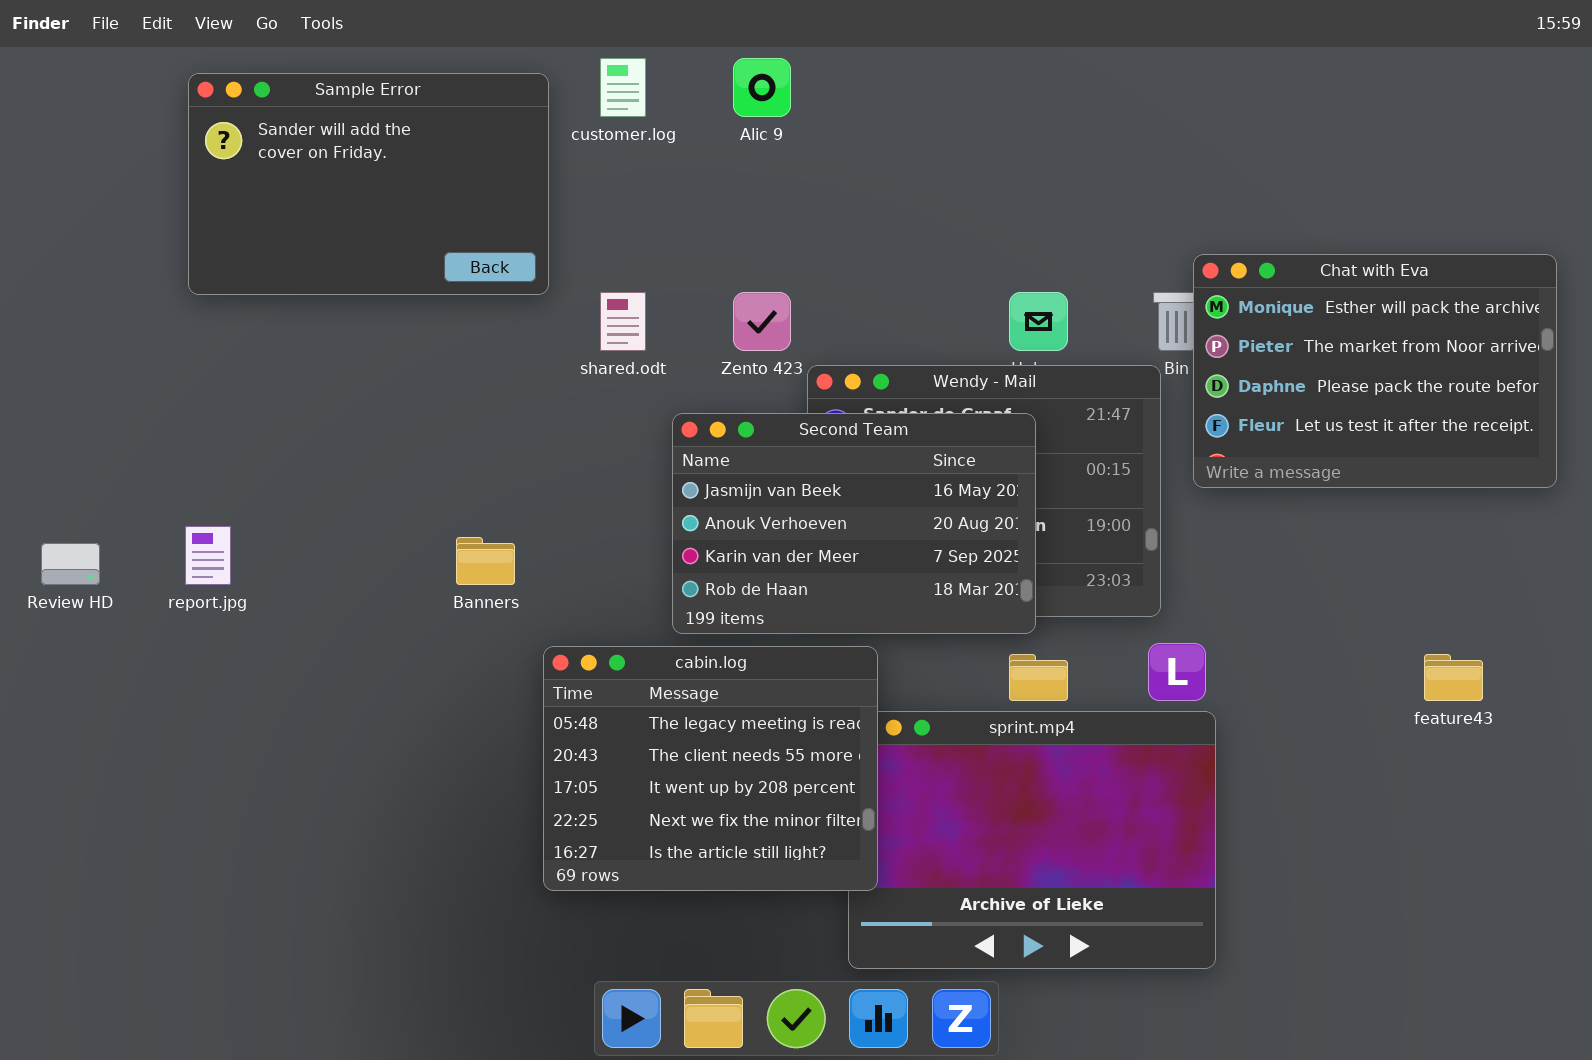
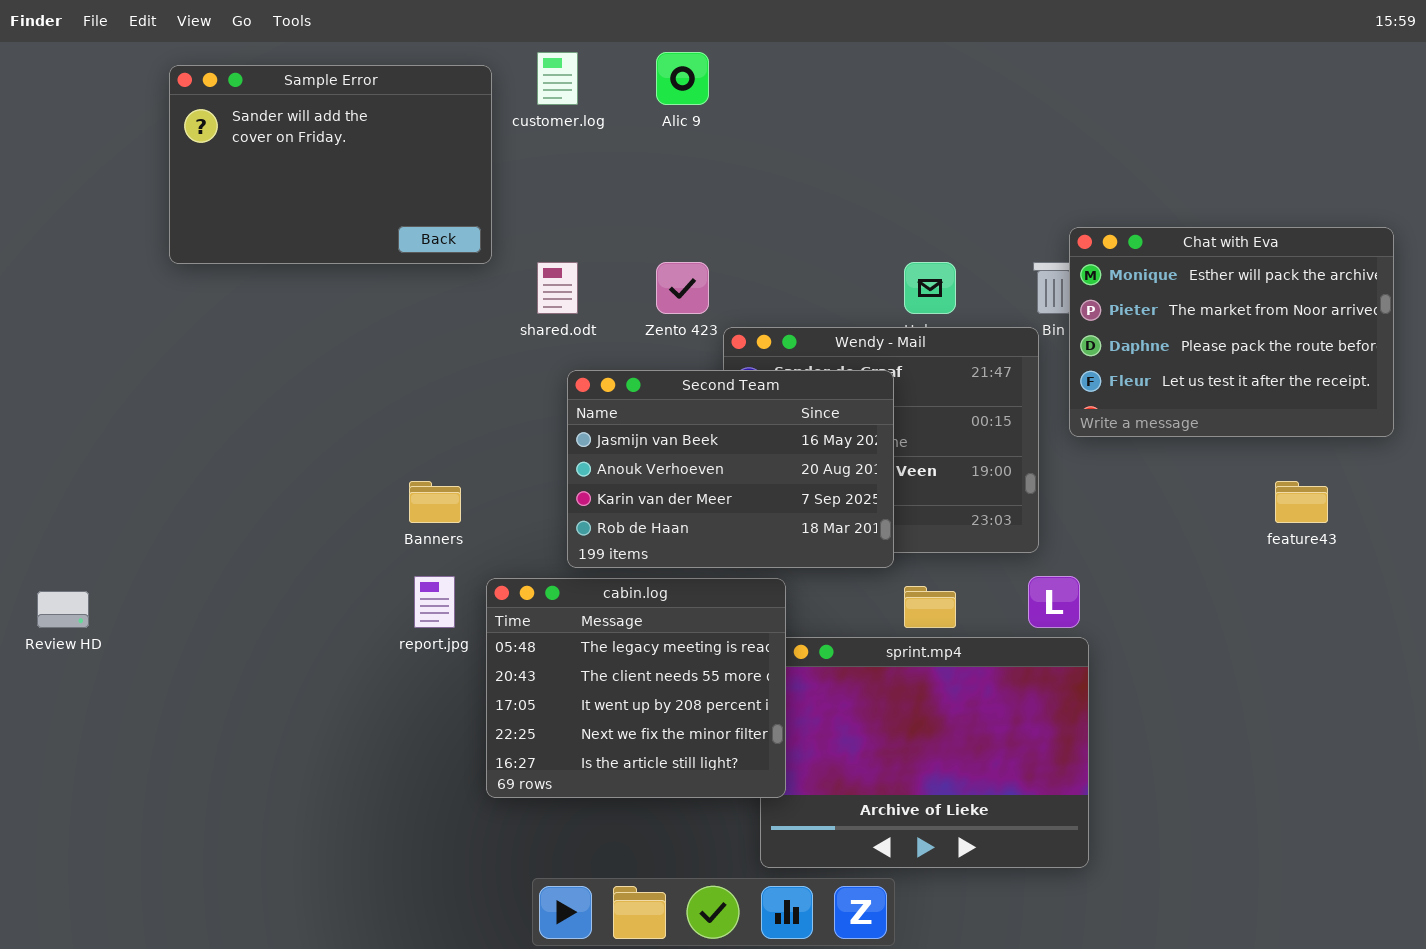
Second Team: [672,413,1036,634] -> [567,370,894,568], moved
report.jpg: [185,526,231,585] -> [414,576,455,628], moved
Review HD: [41,543,100,585] -> [37,591,89,628], moved
feature43: [1424,654,1483,701] -> [1275,481,1328,523], moved

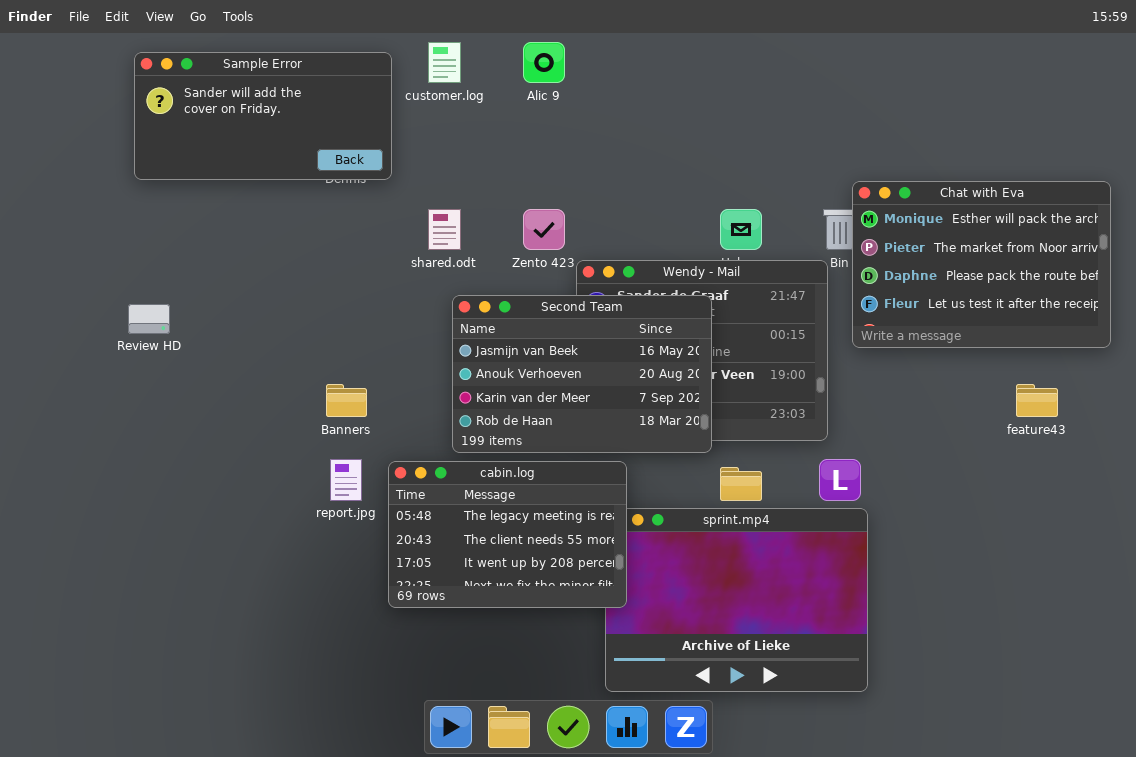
Sample Error: [169,65,492,264] -> [134,52,392,180], resized
cabin.log: [486,578,786,798] -> [388,461,627,608], resized
Review HD: [37,591,89,628] -> [128,304,170,334], moved

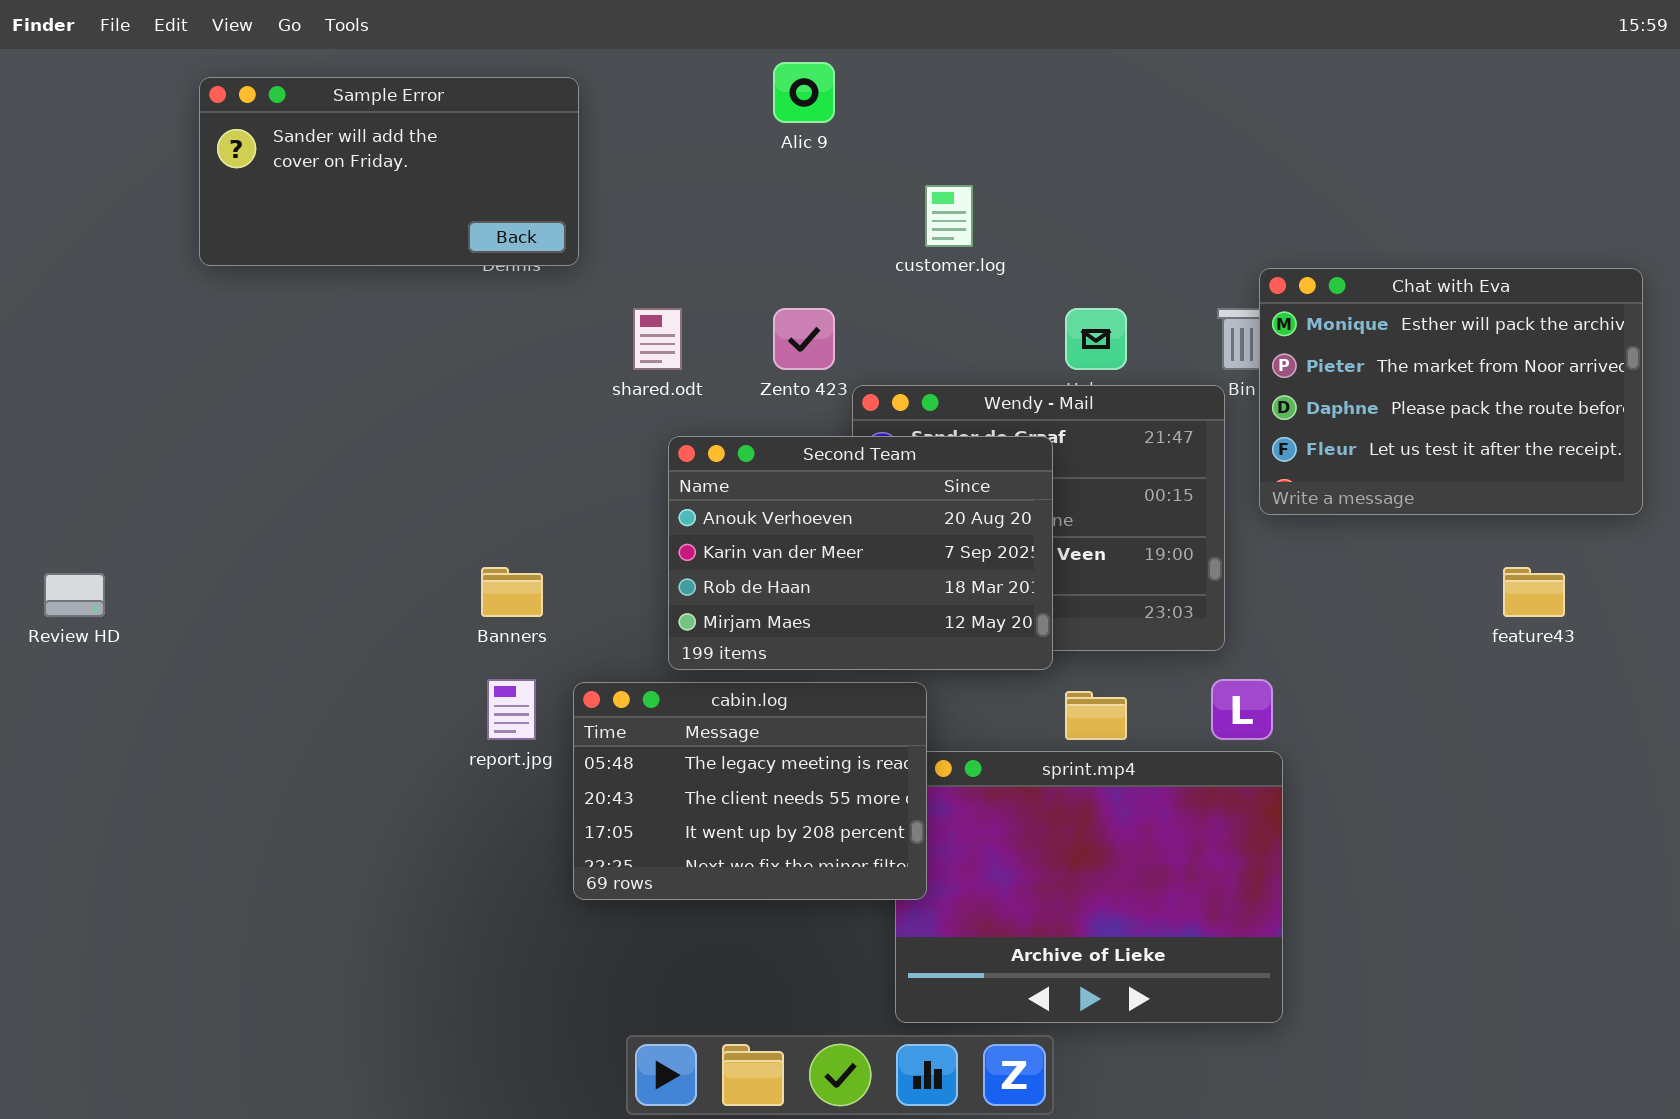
customer.log: [428,42,461,83] -> [925,185,973,247], moved
Second Team: [452,295,712,453] -> [668,436,1053,670], scrolled down 1 row
Review HD: [128,304,170,334] -> [44,573,105,617], moved

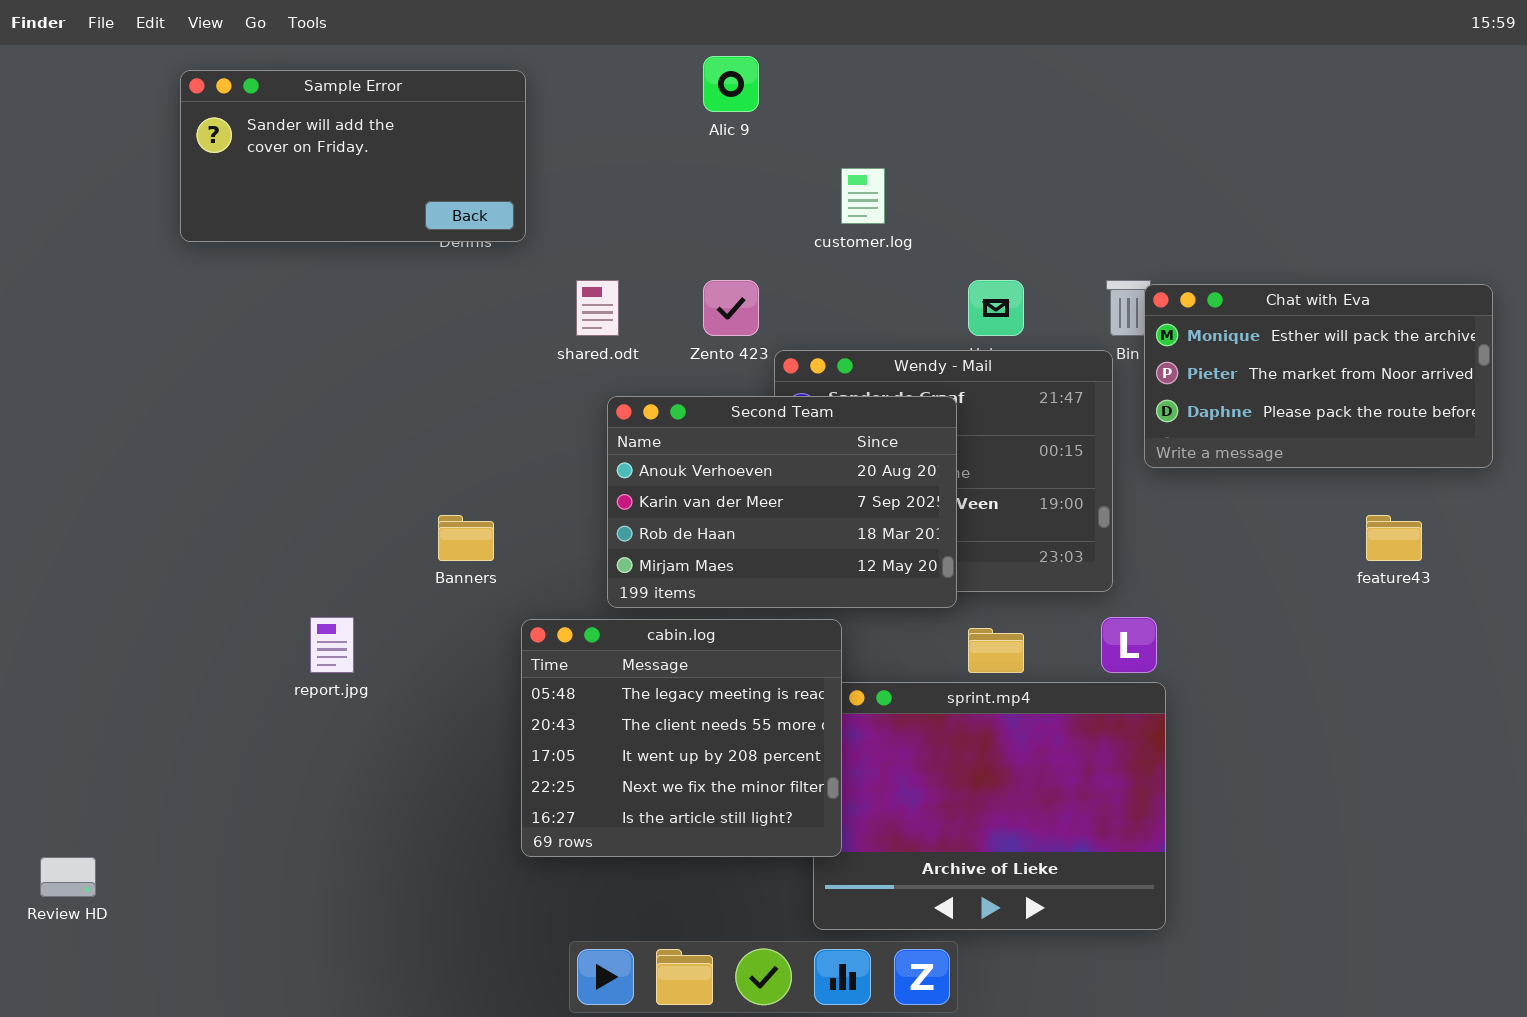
Chat with Eva: [1259,268,1643,515] -> [1144,284,1493,468], resized
Review HD: [44,573,105,617] -> [40,857,96,897], moved
report.jpg: [487,679,536,740] -> [310,617,354,673], moved
cabin.log: [573,682,927,900] -> [521,619,842,857], resized

